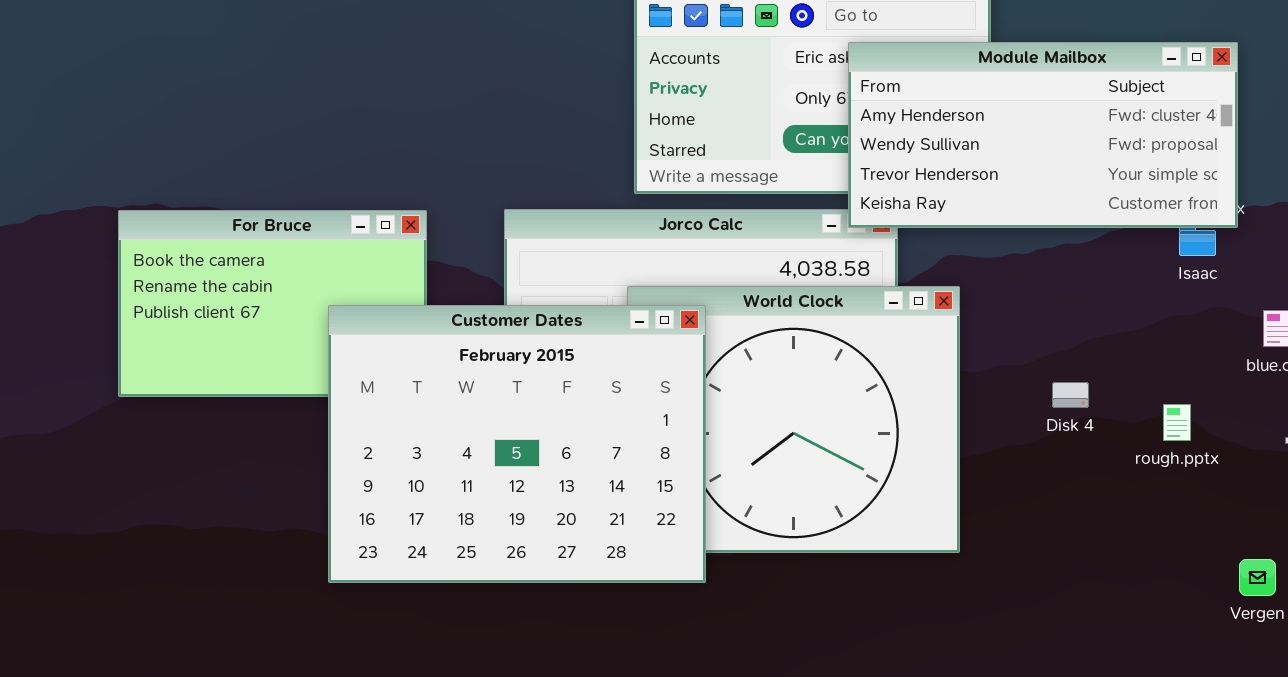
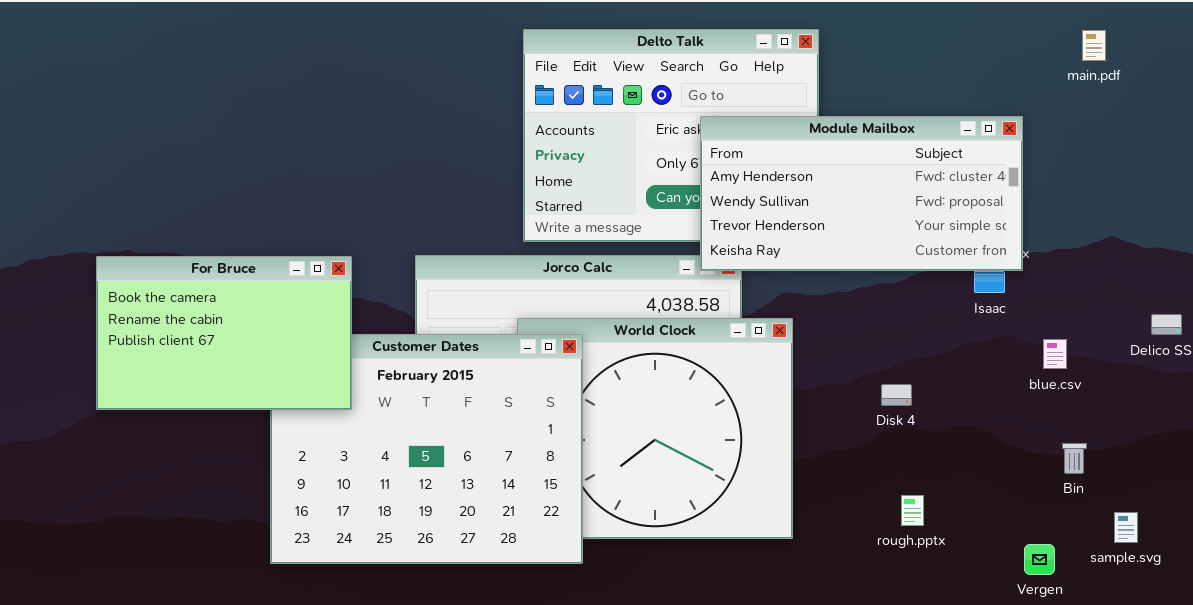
For Bruce: [118,210,427,397] -> [96,256,352,410], raised
Disk 4: [1052,382,1089,408] -> [881,384,912,406], moved
rough.pptx: [1163,404,1191,441] -> [901,495,924,526], moved

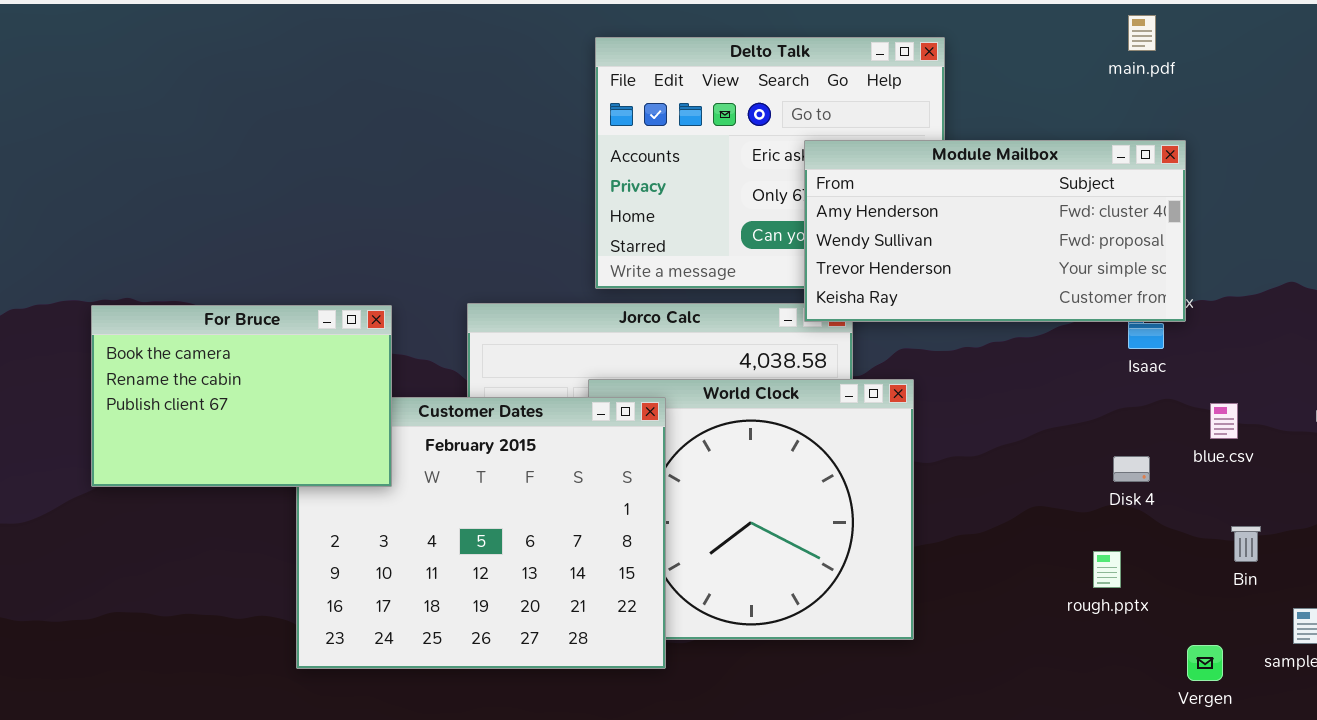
main.pdf: [1082,30,1106,61] -> [1128,15,1156,51], moved
Disk 4: [881,384,912,406] -> [1113,456,1150,482], moved
rough.pptx: [901,495,924,526] -> [1093,551,1121,588], moved

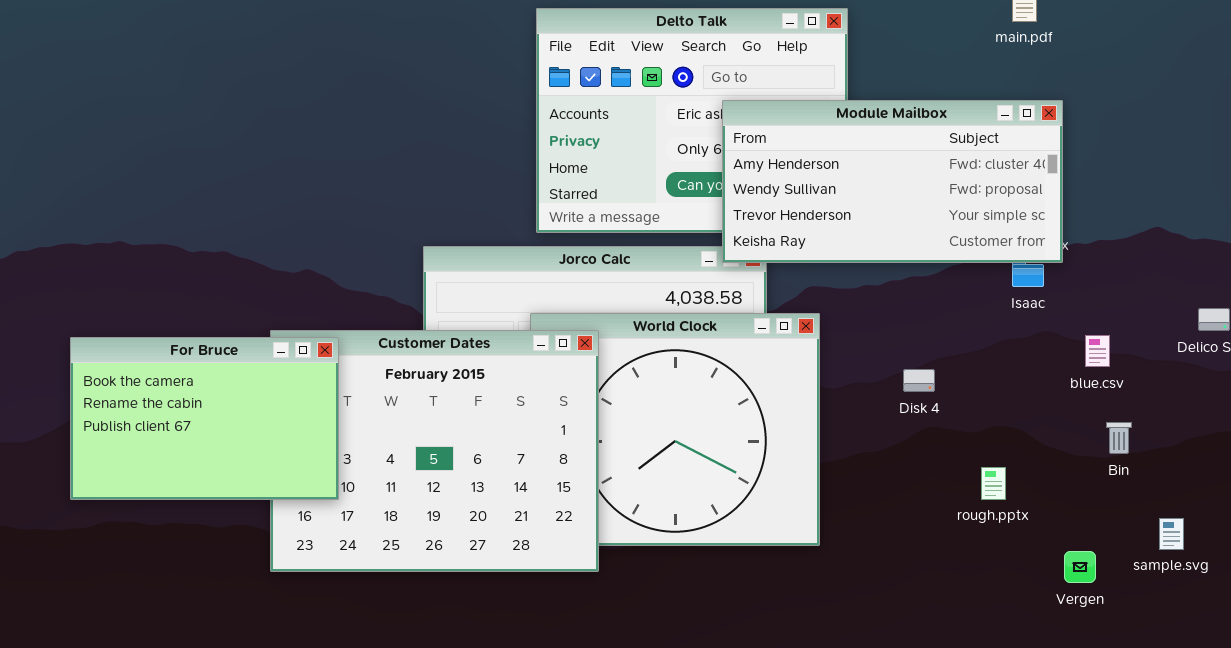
For Bruce: [91,305,392,487] -> [70,337,339,500], moved
Disk 4: [1113,456,1150,482] -> [903,369,935,392], moved
Bin: [1231,526,1261,562] -> [1106,422,1132,454], moved

